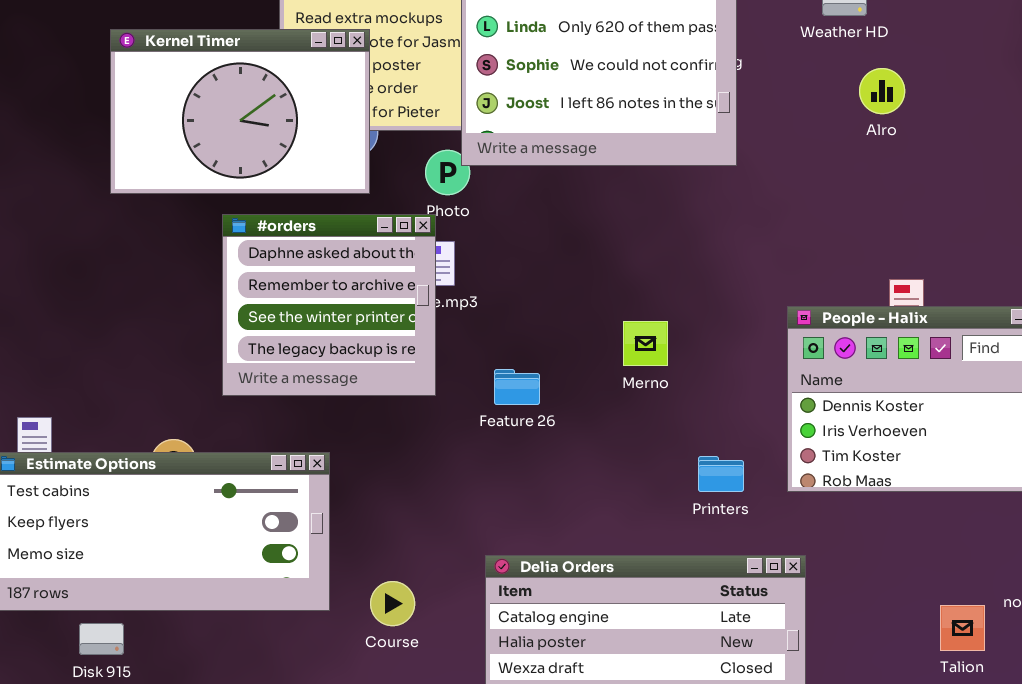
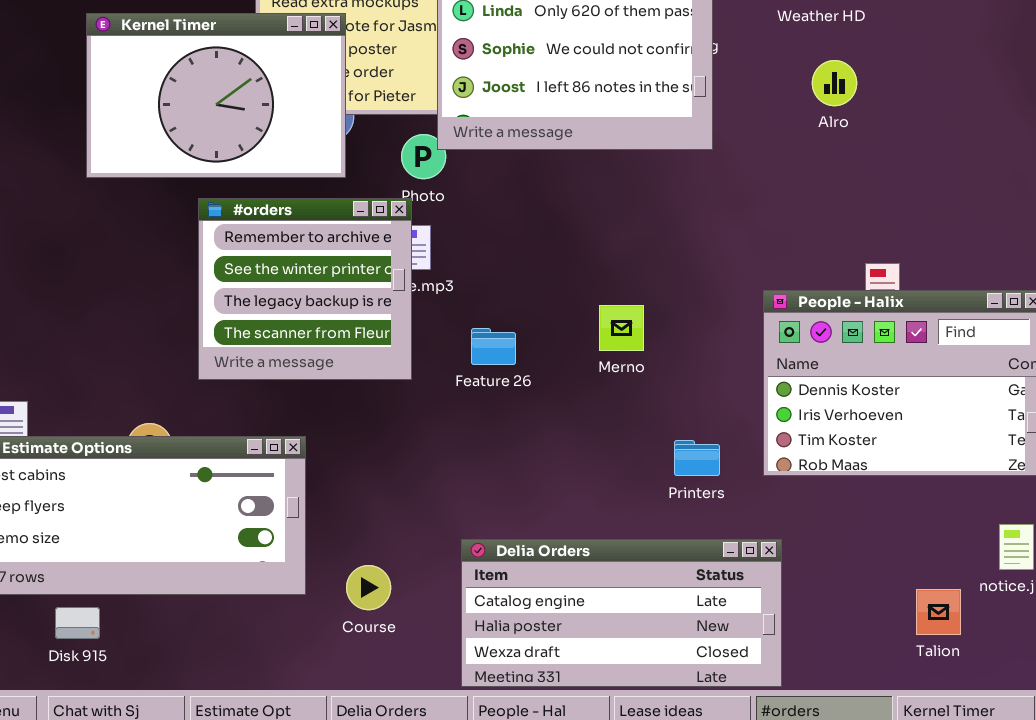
Alro: [859,68,905,114] -> [812,60,857,106], moved
#orders: [222,214,436,396] -> [198,198,412,380], scrolled down 1 row
Feature 26: [494,369,540,405] -> [471,328,516,365], moved

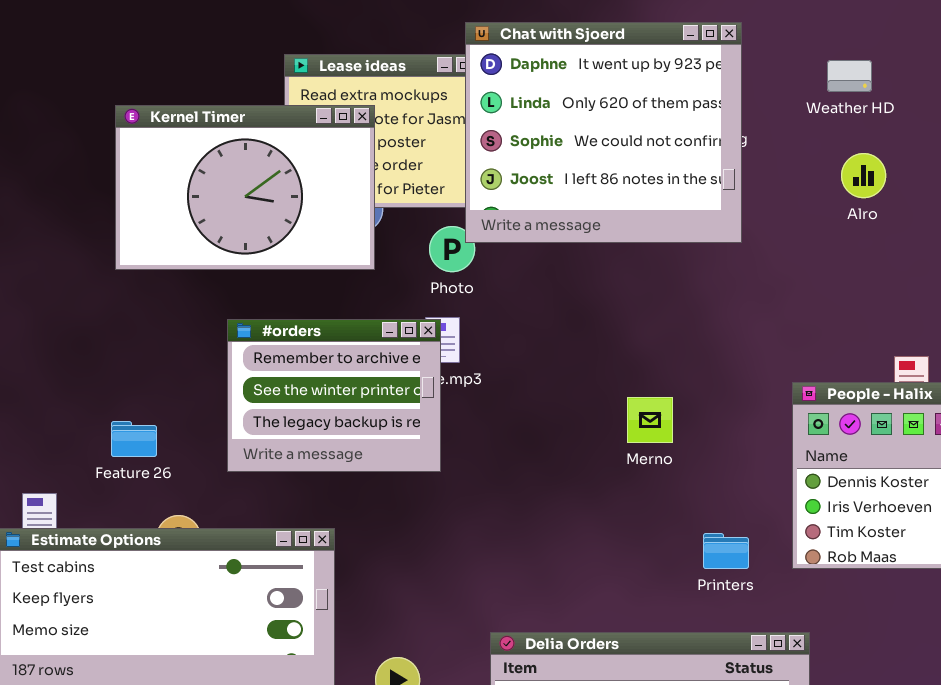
#orders: [198,198,412,380] -> [227,319,441,472], resized
Feature 26: [471,328,516,365] -> [111,421,157,457], moved

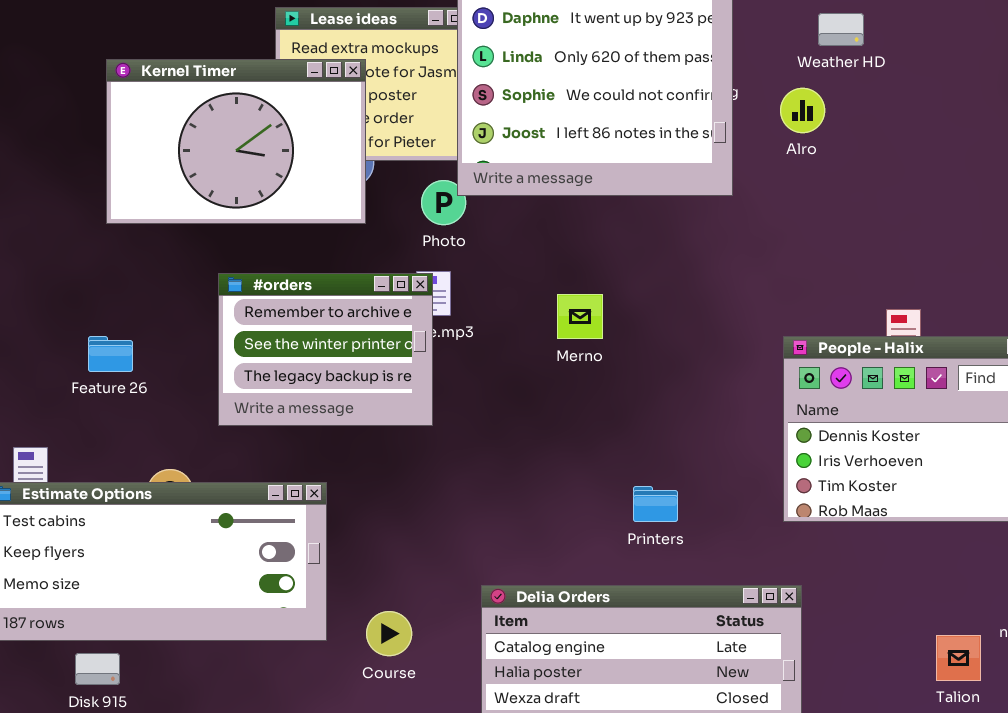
Alro: [841,153,886,198] -> [780,88,825,133], moved
Merno: [627,397,673,443] -> [557,294,603,339], moved
Feature 26: [111,421,157,457] -> [88,336,133,372], moved
Printers: [703,533,749,569] -> [633,486,678,522], moved

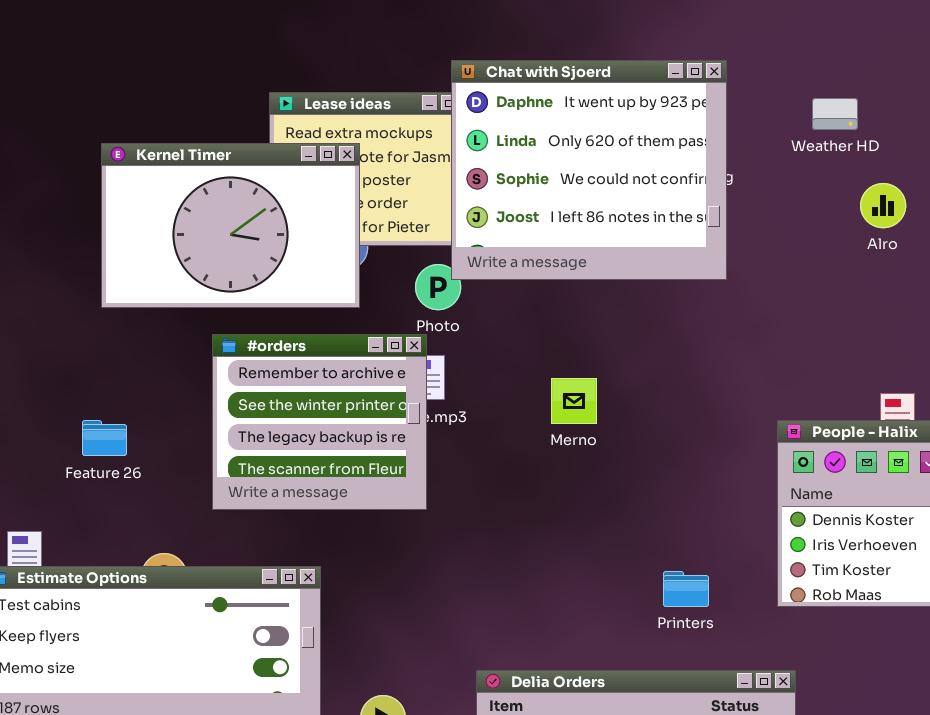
Alro: [780,88,825,133] -> [860,183,906,228], moved
#orders: [218,273,433,426] -> [212,334,427,510], resized
Printers: [633,486,678,522] -> [663,571,709,607], moved

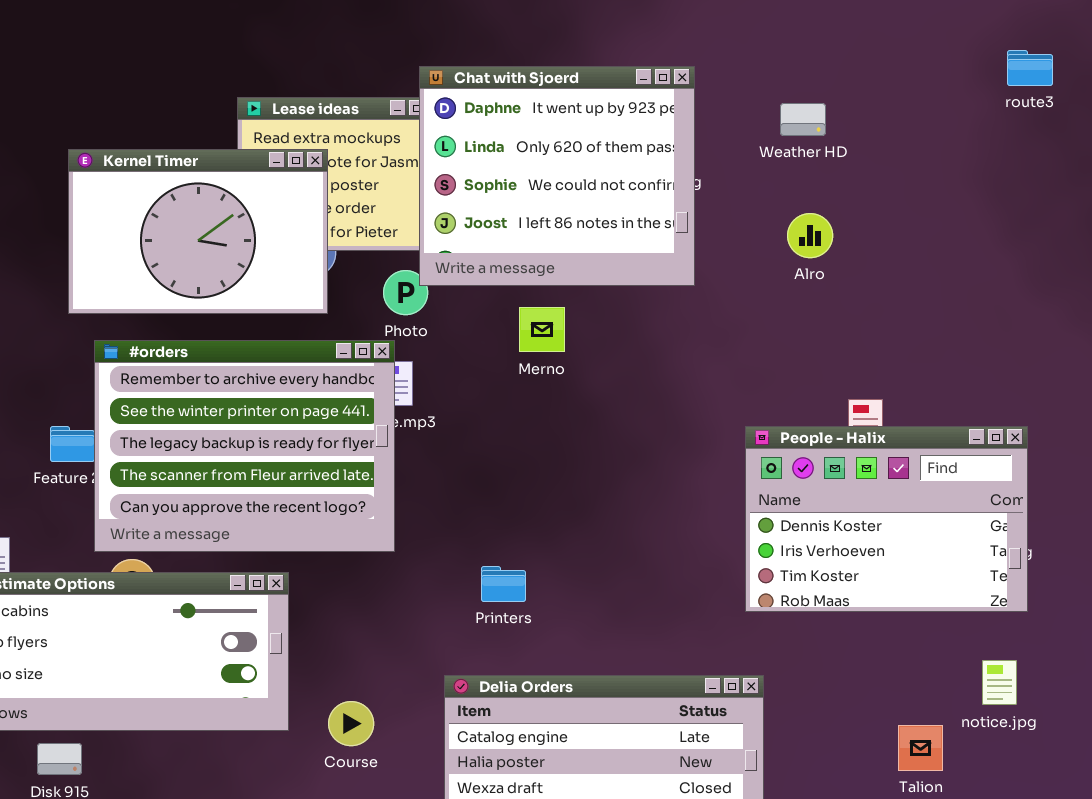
Alro: [860,183,906,228] -> [787,213,833,258], moved
#orders: [212,334,427,510] -> [94,340,395,552], resized
Merno: [551,378,597,424] -> [519,307,565,352], moved
Printers: [663,571,709,607] -> [481,566,526,602], moved

